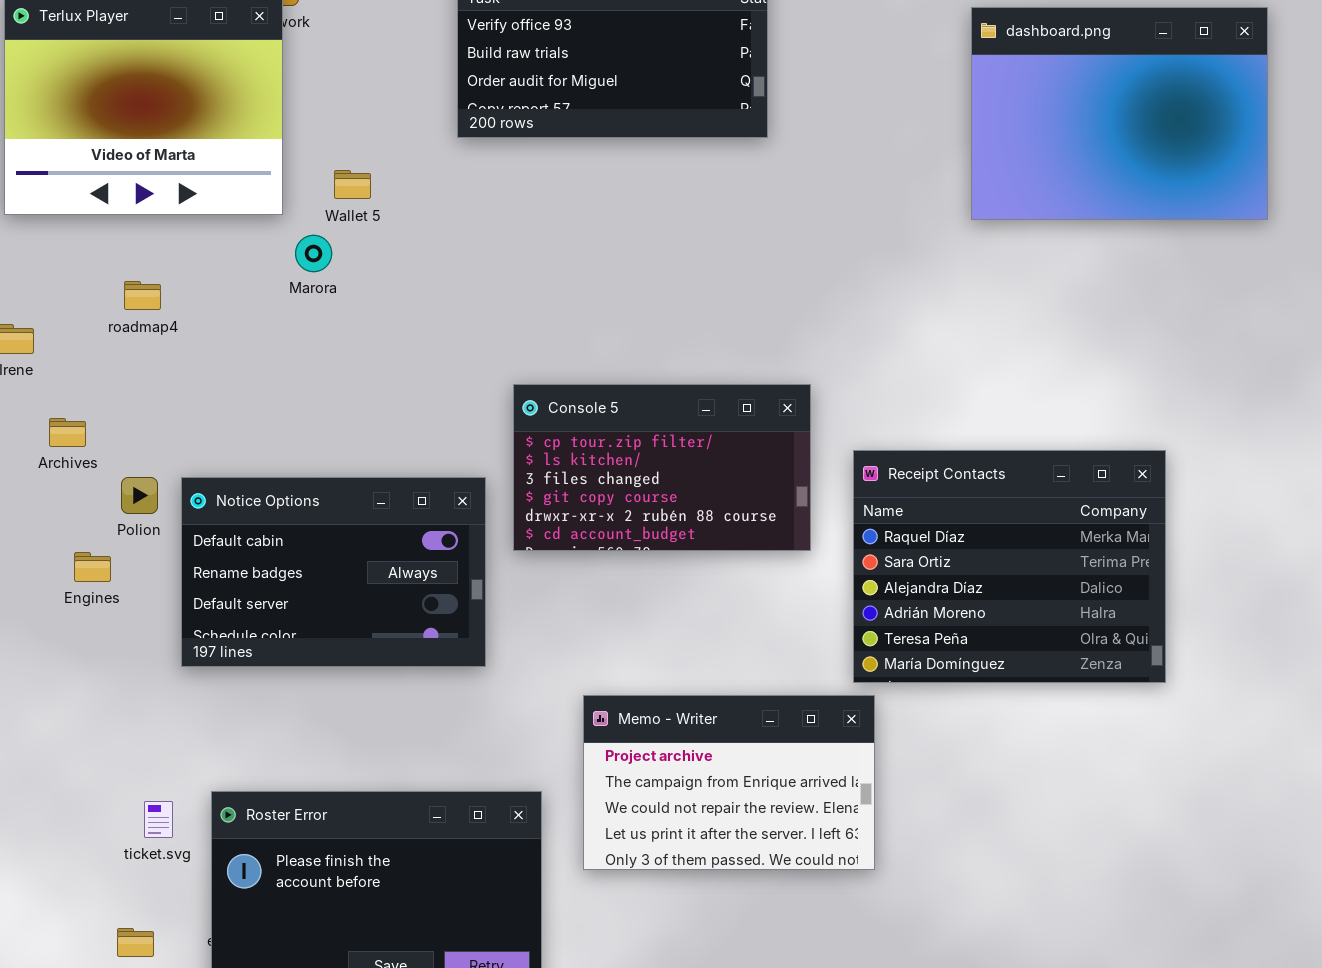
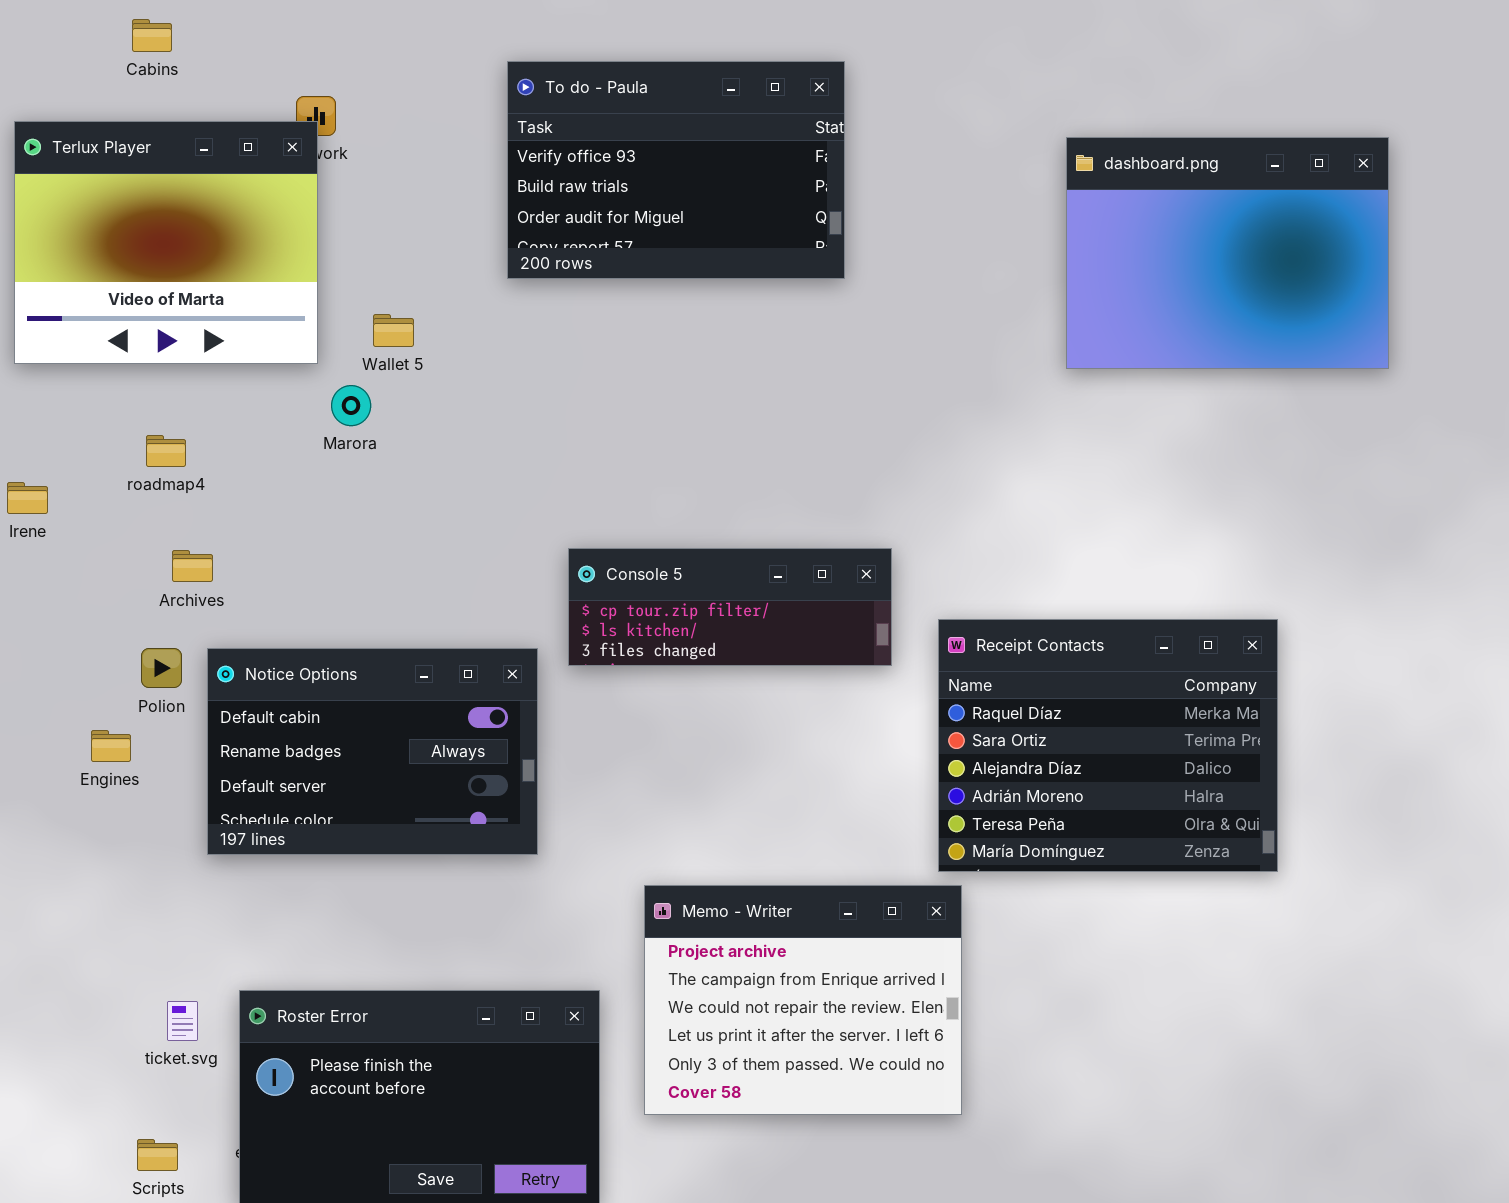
Console 5: [513,384,811,551] -> [568,548,892,666], resized
Archives: [49,418,86,447] -> [172,550,213,582], moved
Memo - Writer: [583,695,875,870] -> [644,885,962,1115], resized

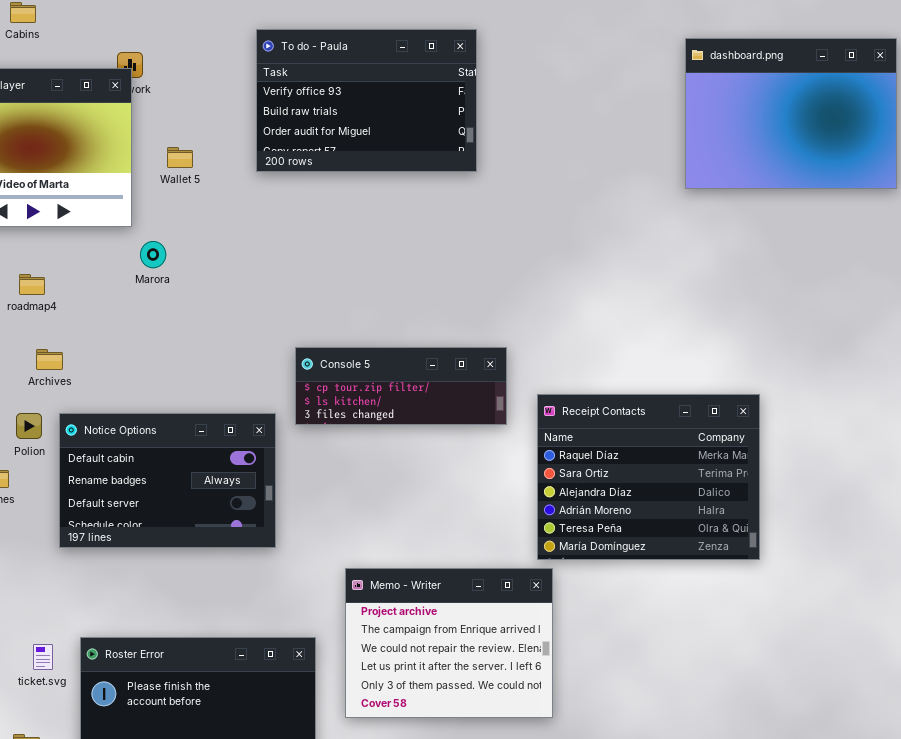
dashboard.png: [1066,137,1389,369] -> [685,38,897,189], moved
Wallet 5: [373,314,414,347] -> [167,147,193,168], moved

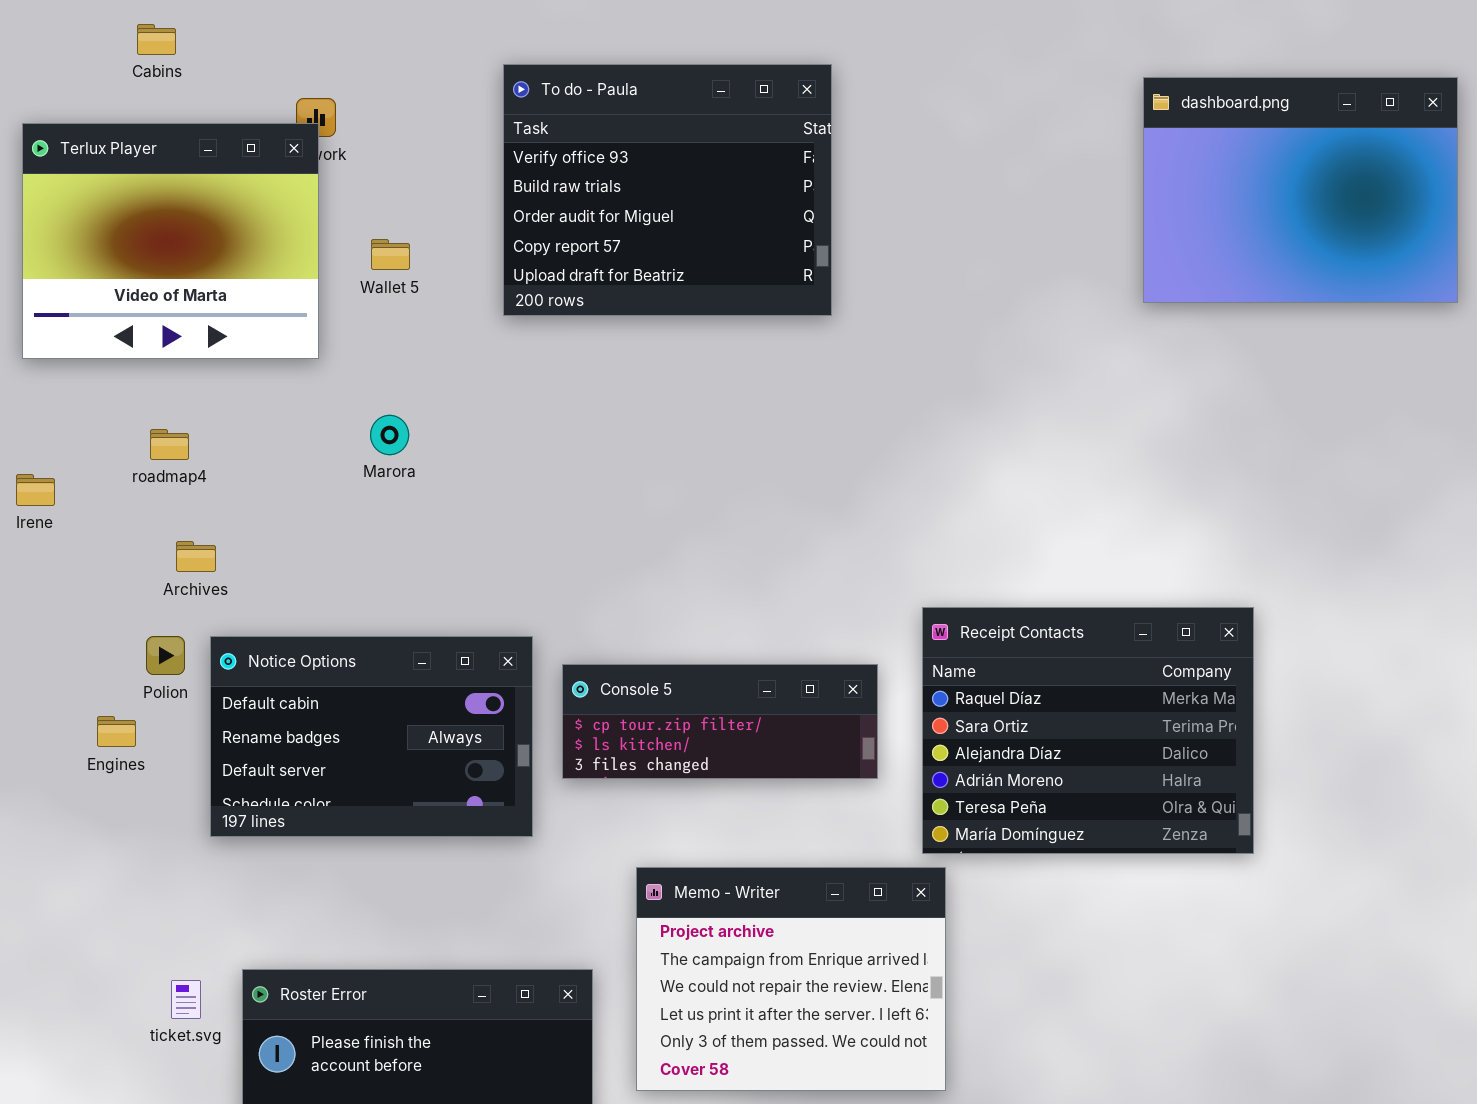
To do - Paula: [256,29,477,172] -> [503,64,832,316], resized
Marora: [140,241,166,268] -> [370,415,409,455], moved
Console 5: [295,347,507,425] -> [562,664,878,779], moved

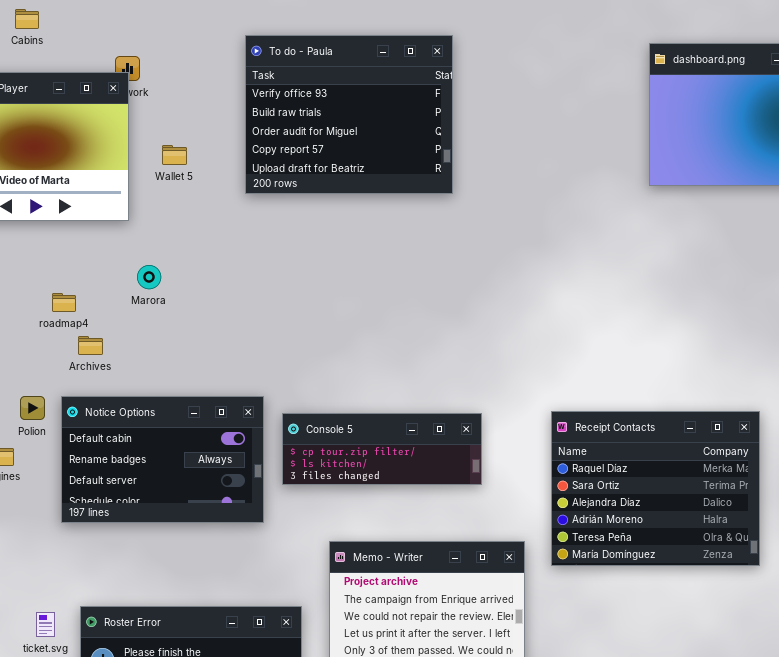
Marora: [370,415,409,455] -> [137,265,161,289], moved
roadmap4: [150,429,189,460] -> [52,293,76,312], moved
Archives: [176,541,216,572] -> [78,336,103,355], moved
Receipt Contacts: [922,607,1254,854] -> [551,411,760,566], moved

